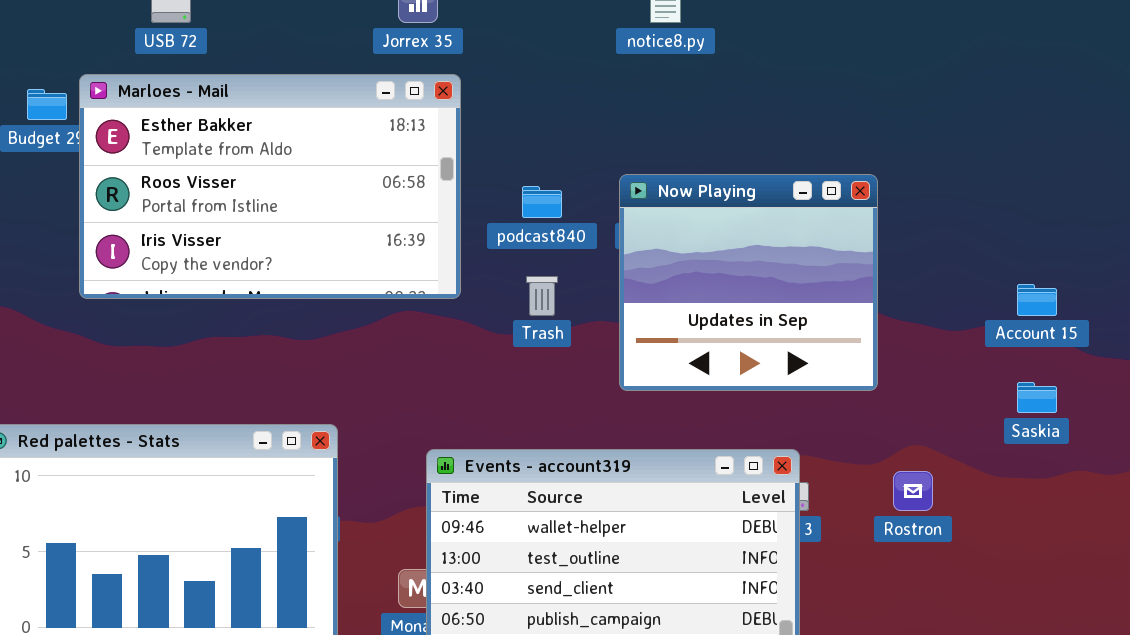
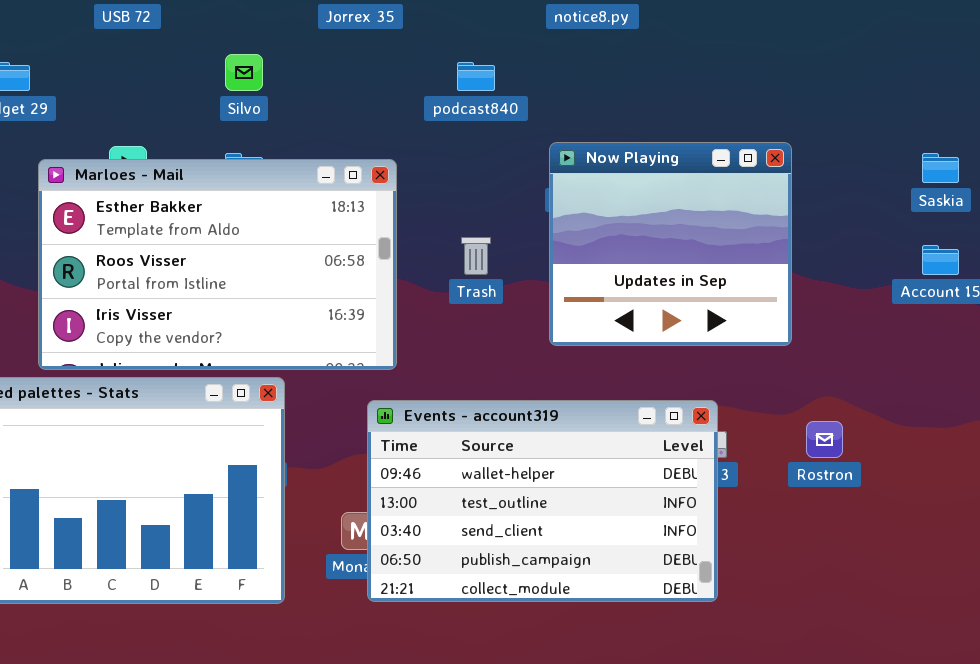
Marloes - Mail: [79,74,461,299] -> [38,159,397,370], moved
podcast840: [522,186,562,218] -> [457,62,495,91], moved
Saskia: [1017,382,1057,413] -> [922,153,959,183], moved

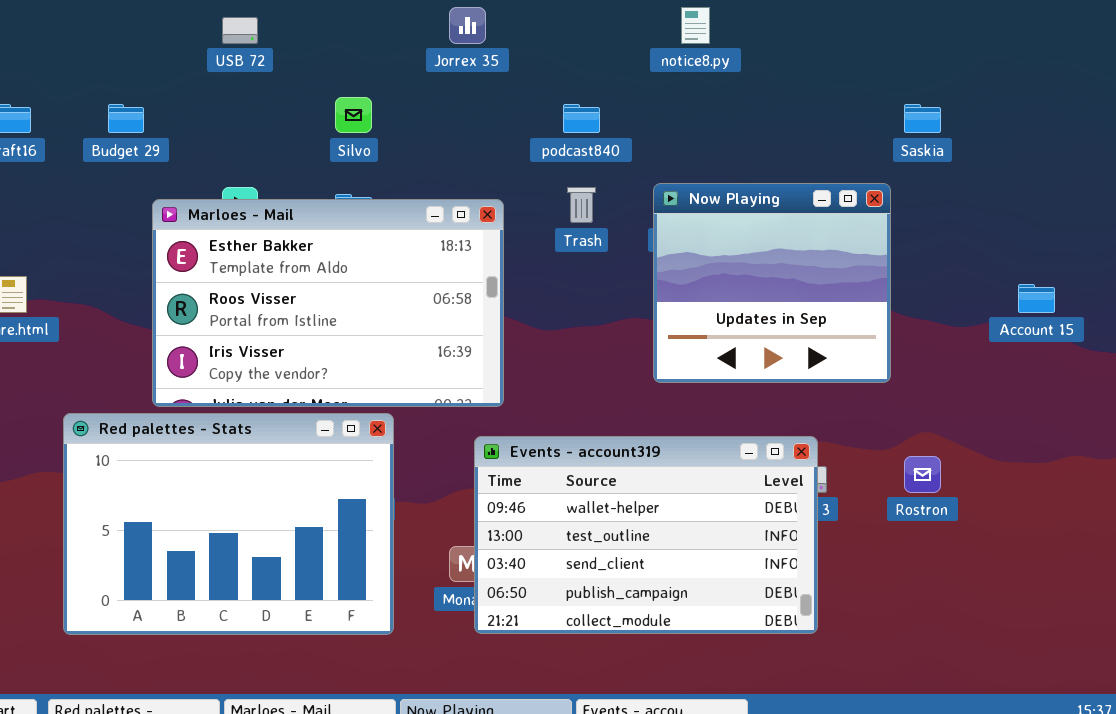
Saskia: [922,153,959,183] -> [904,104,941,133], moved
Trash: [461,237,491,275] -> [567,187,596,223], moved

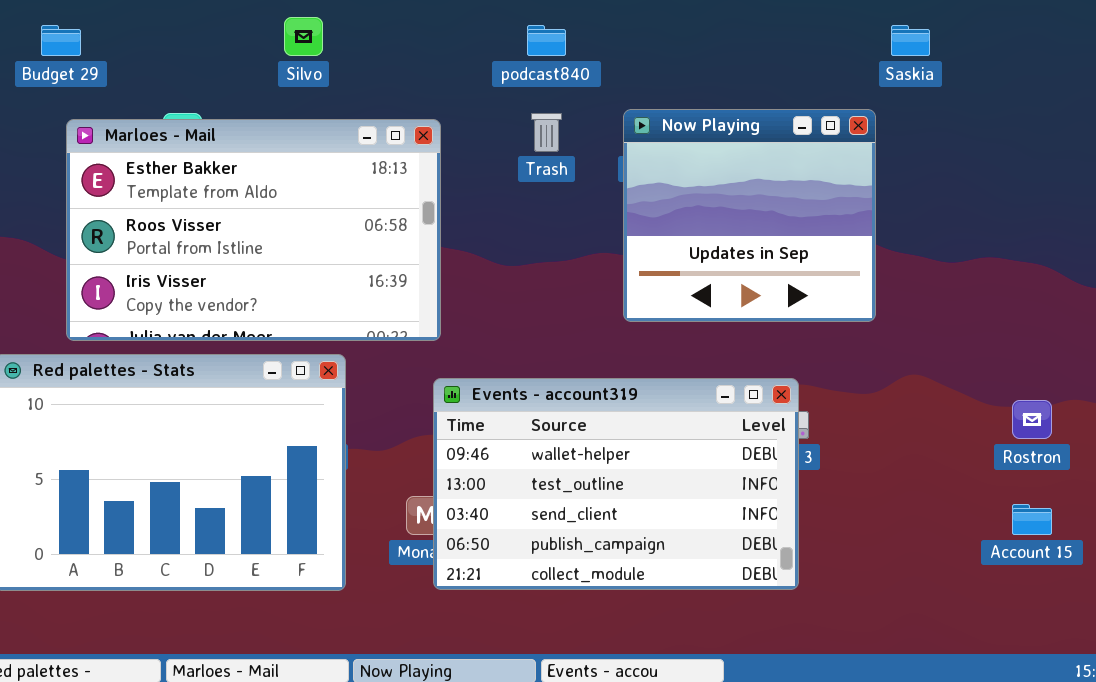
Marloes - Mail: [152,199,504,407] -> [66,119,441,341], moved
Account 15: [1018,284,1055,313] -> [1012,504,1052,535], moved
Rostron: [904,456,941,493] -> [1012,400,1052,439], moved

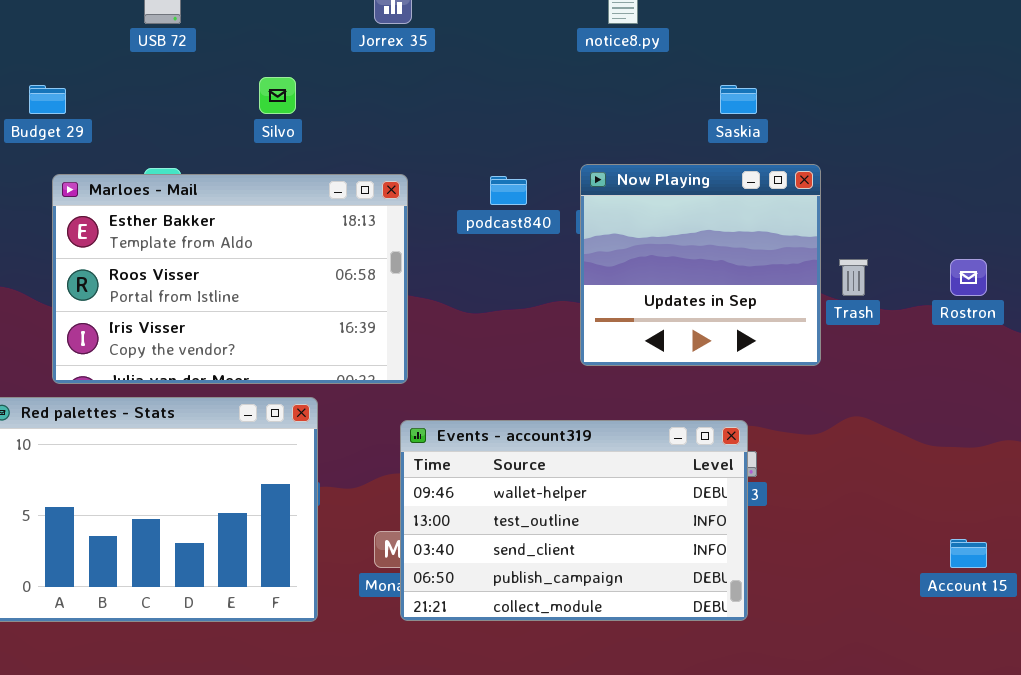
podcast840: [527,25,566,56] -> [490,176,527,205], moved
Saskia: [891,25,930,56] -> [720,85,757,114], moved
Trash: [531,113,562,152] -> [839,259,868,296], moved
Rostron: [1012,400,1052,439] -> [950,259,987,296], moved

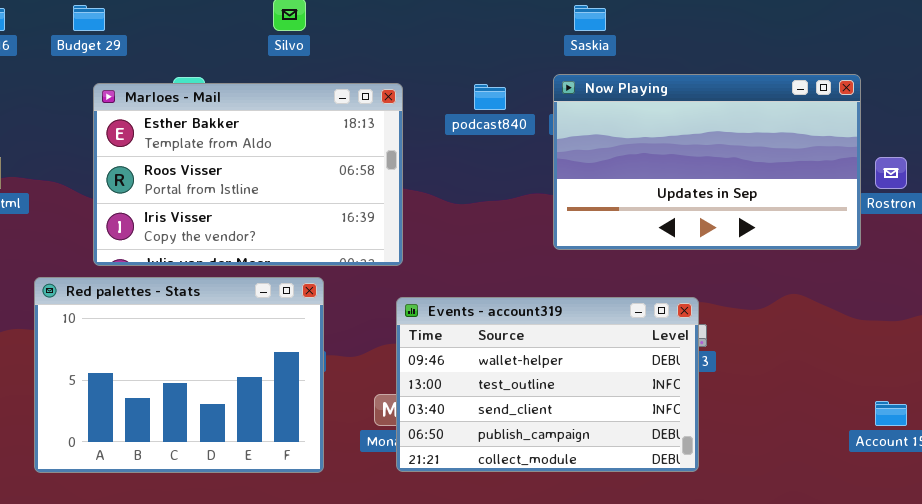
Saskia: [720,85,757,114] -> [574,5,606,31], moved
Now Playing: [580,164,821,366] -> [553,74,861,250], resized

